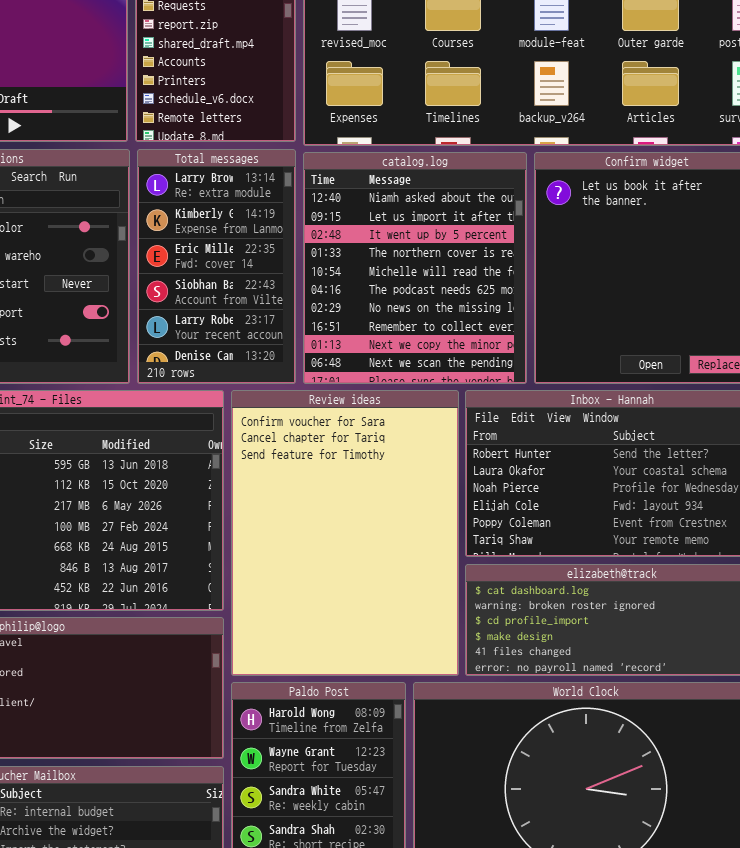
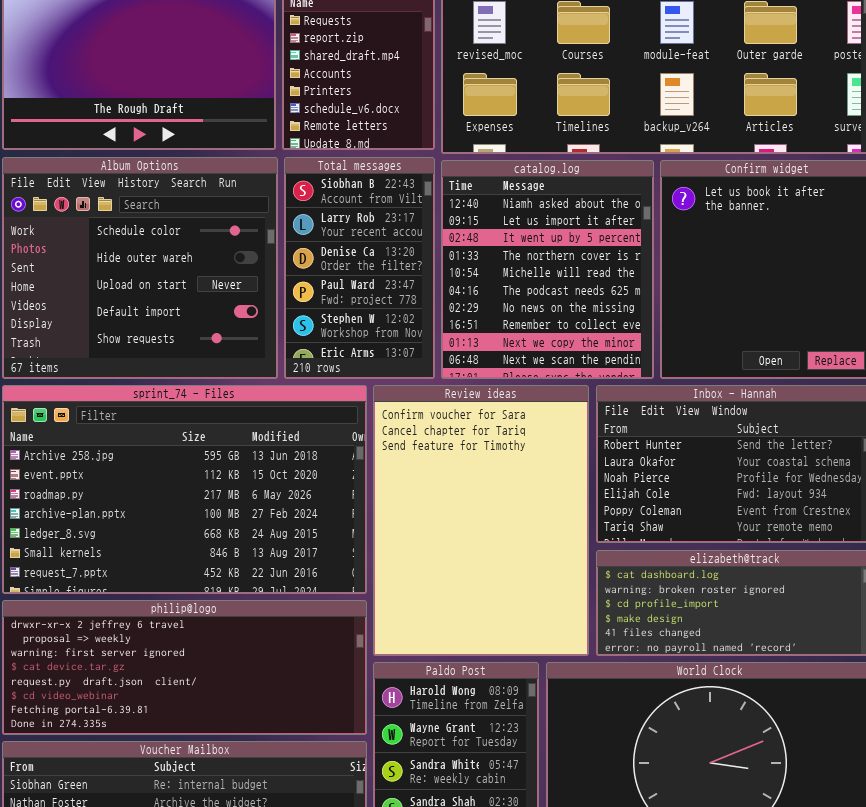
Total messages: [137,149,296,384] -> [284,157,435,379], scrolled down 3 rows

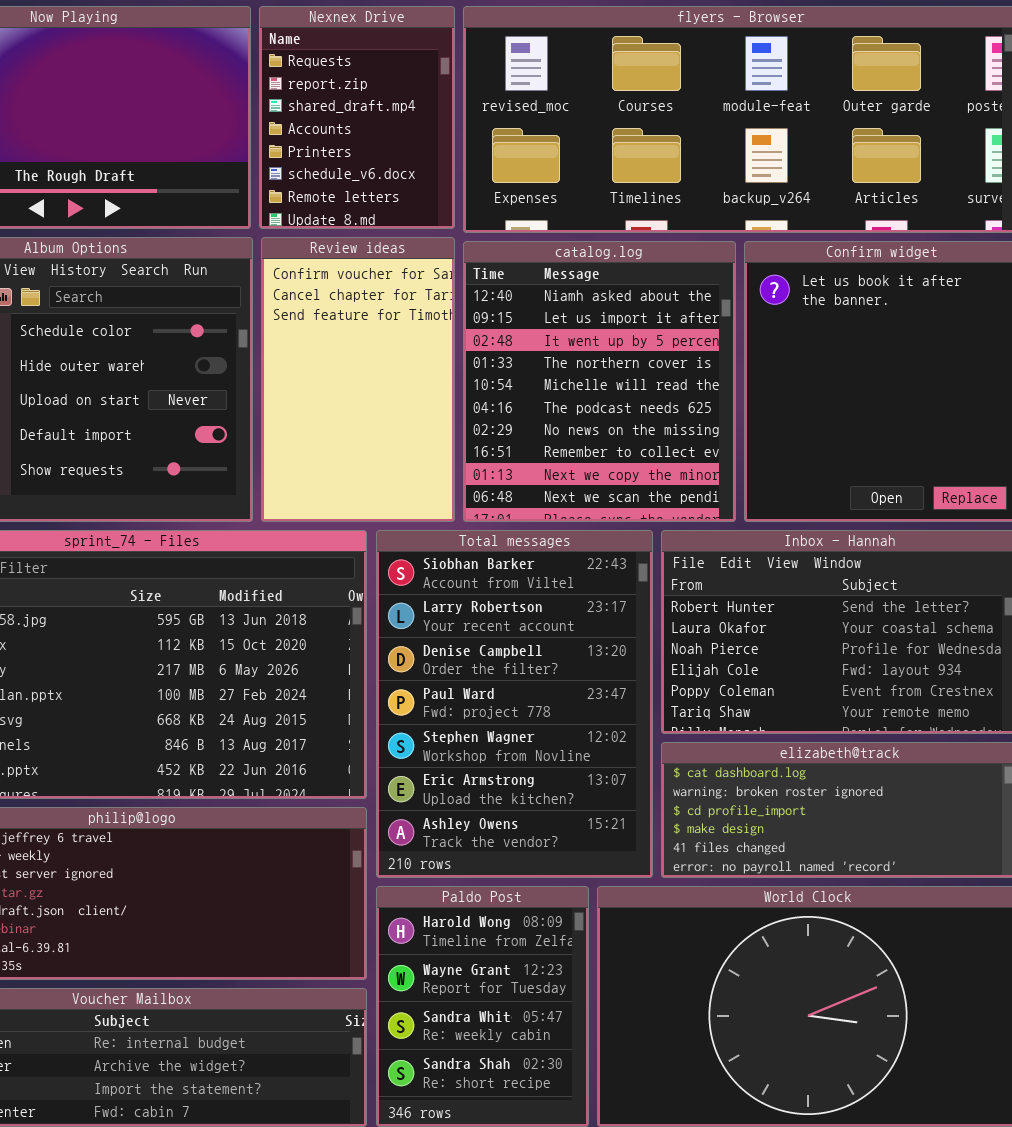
Total messages: [284,157,435,379] -> [376,530,653,878], moved, resized
Review ideas: [373,385,589,656] -> [261,237,455,522], moved, resized

